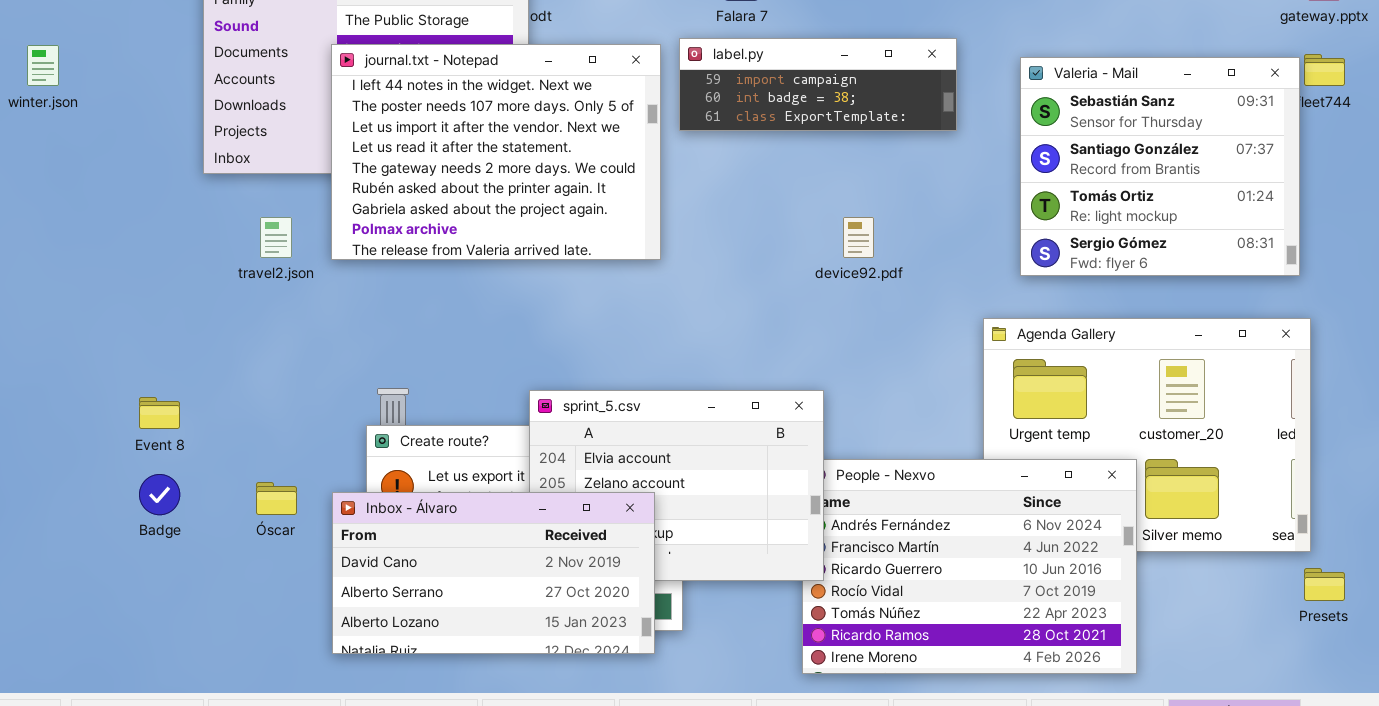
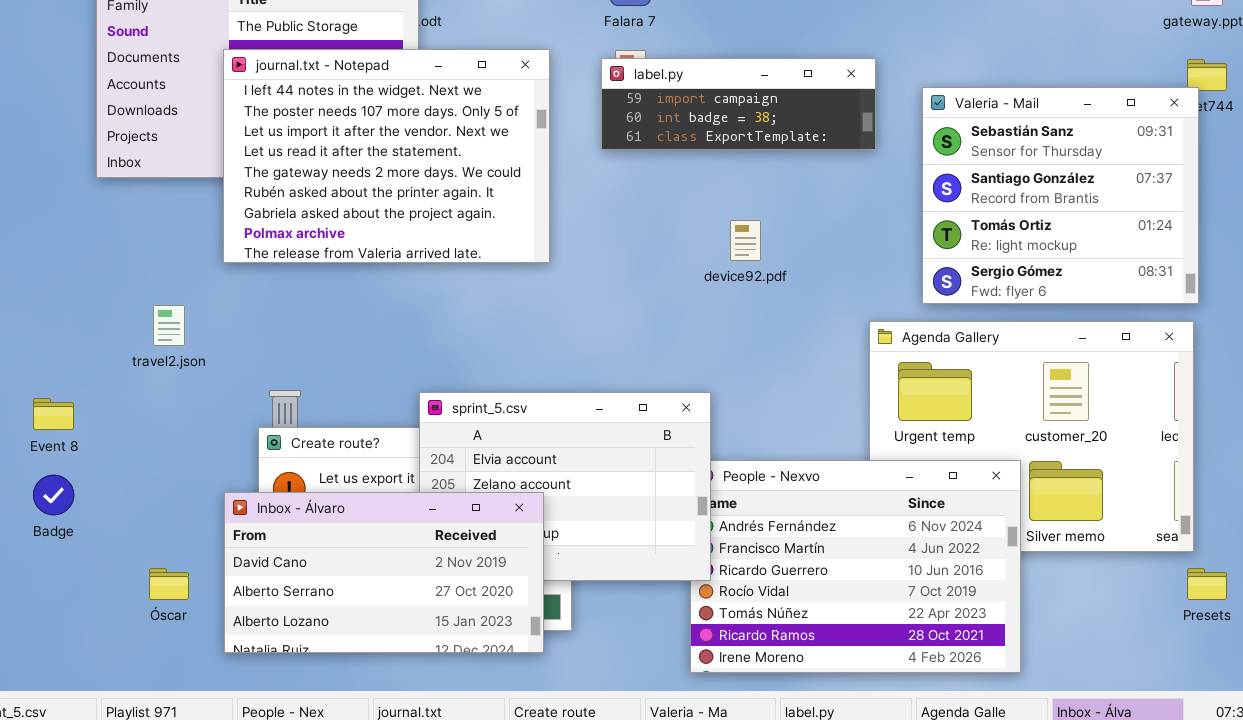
label.py: [679,38,957,131] -> [601,58,876,150], moved
Valeria - Mail: [1020,57,1300,276] -> [922,87,1199,304], moved
travel2.json: [260,217,292,258] -> [153,305,185,346], moved
Óscar: [256,482,297,515] -> [149,568,189,600], moved

